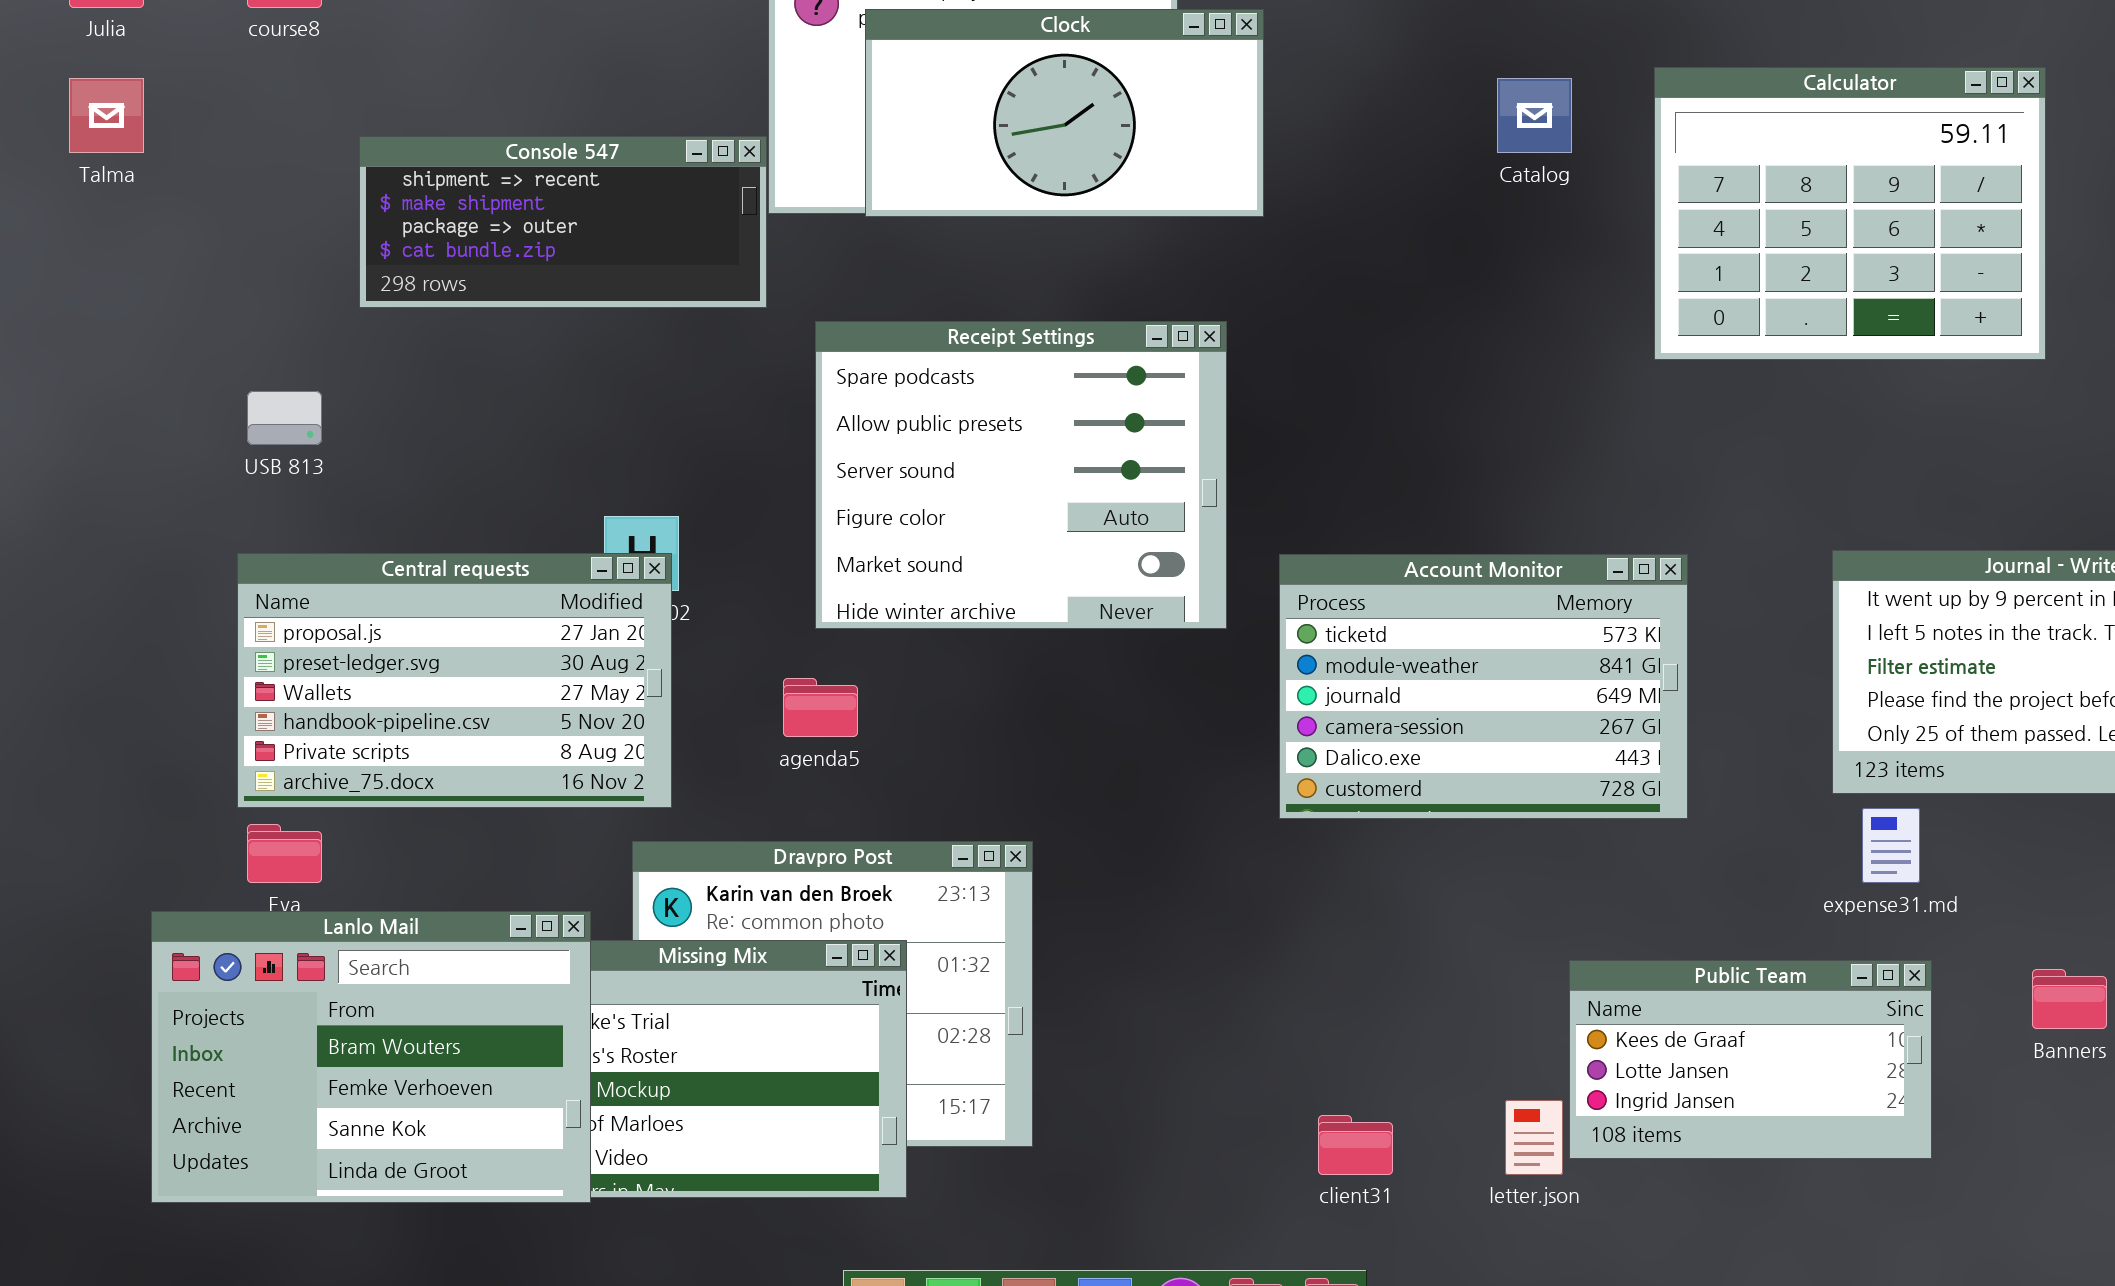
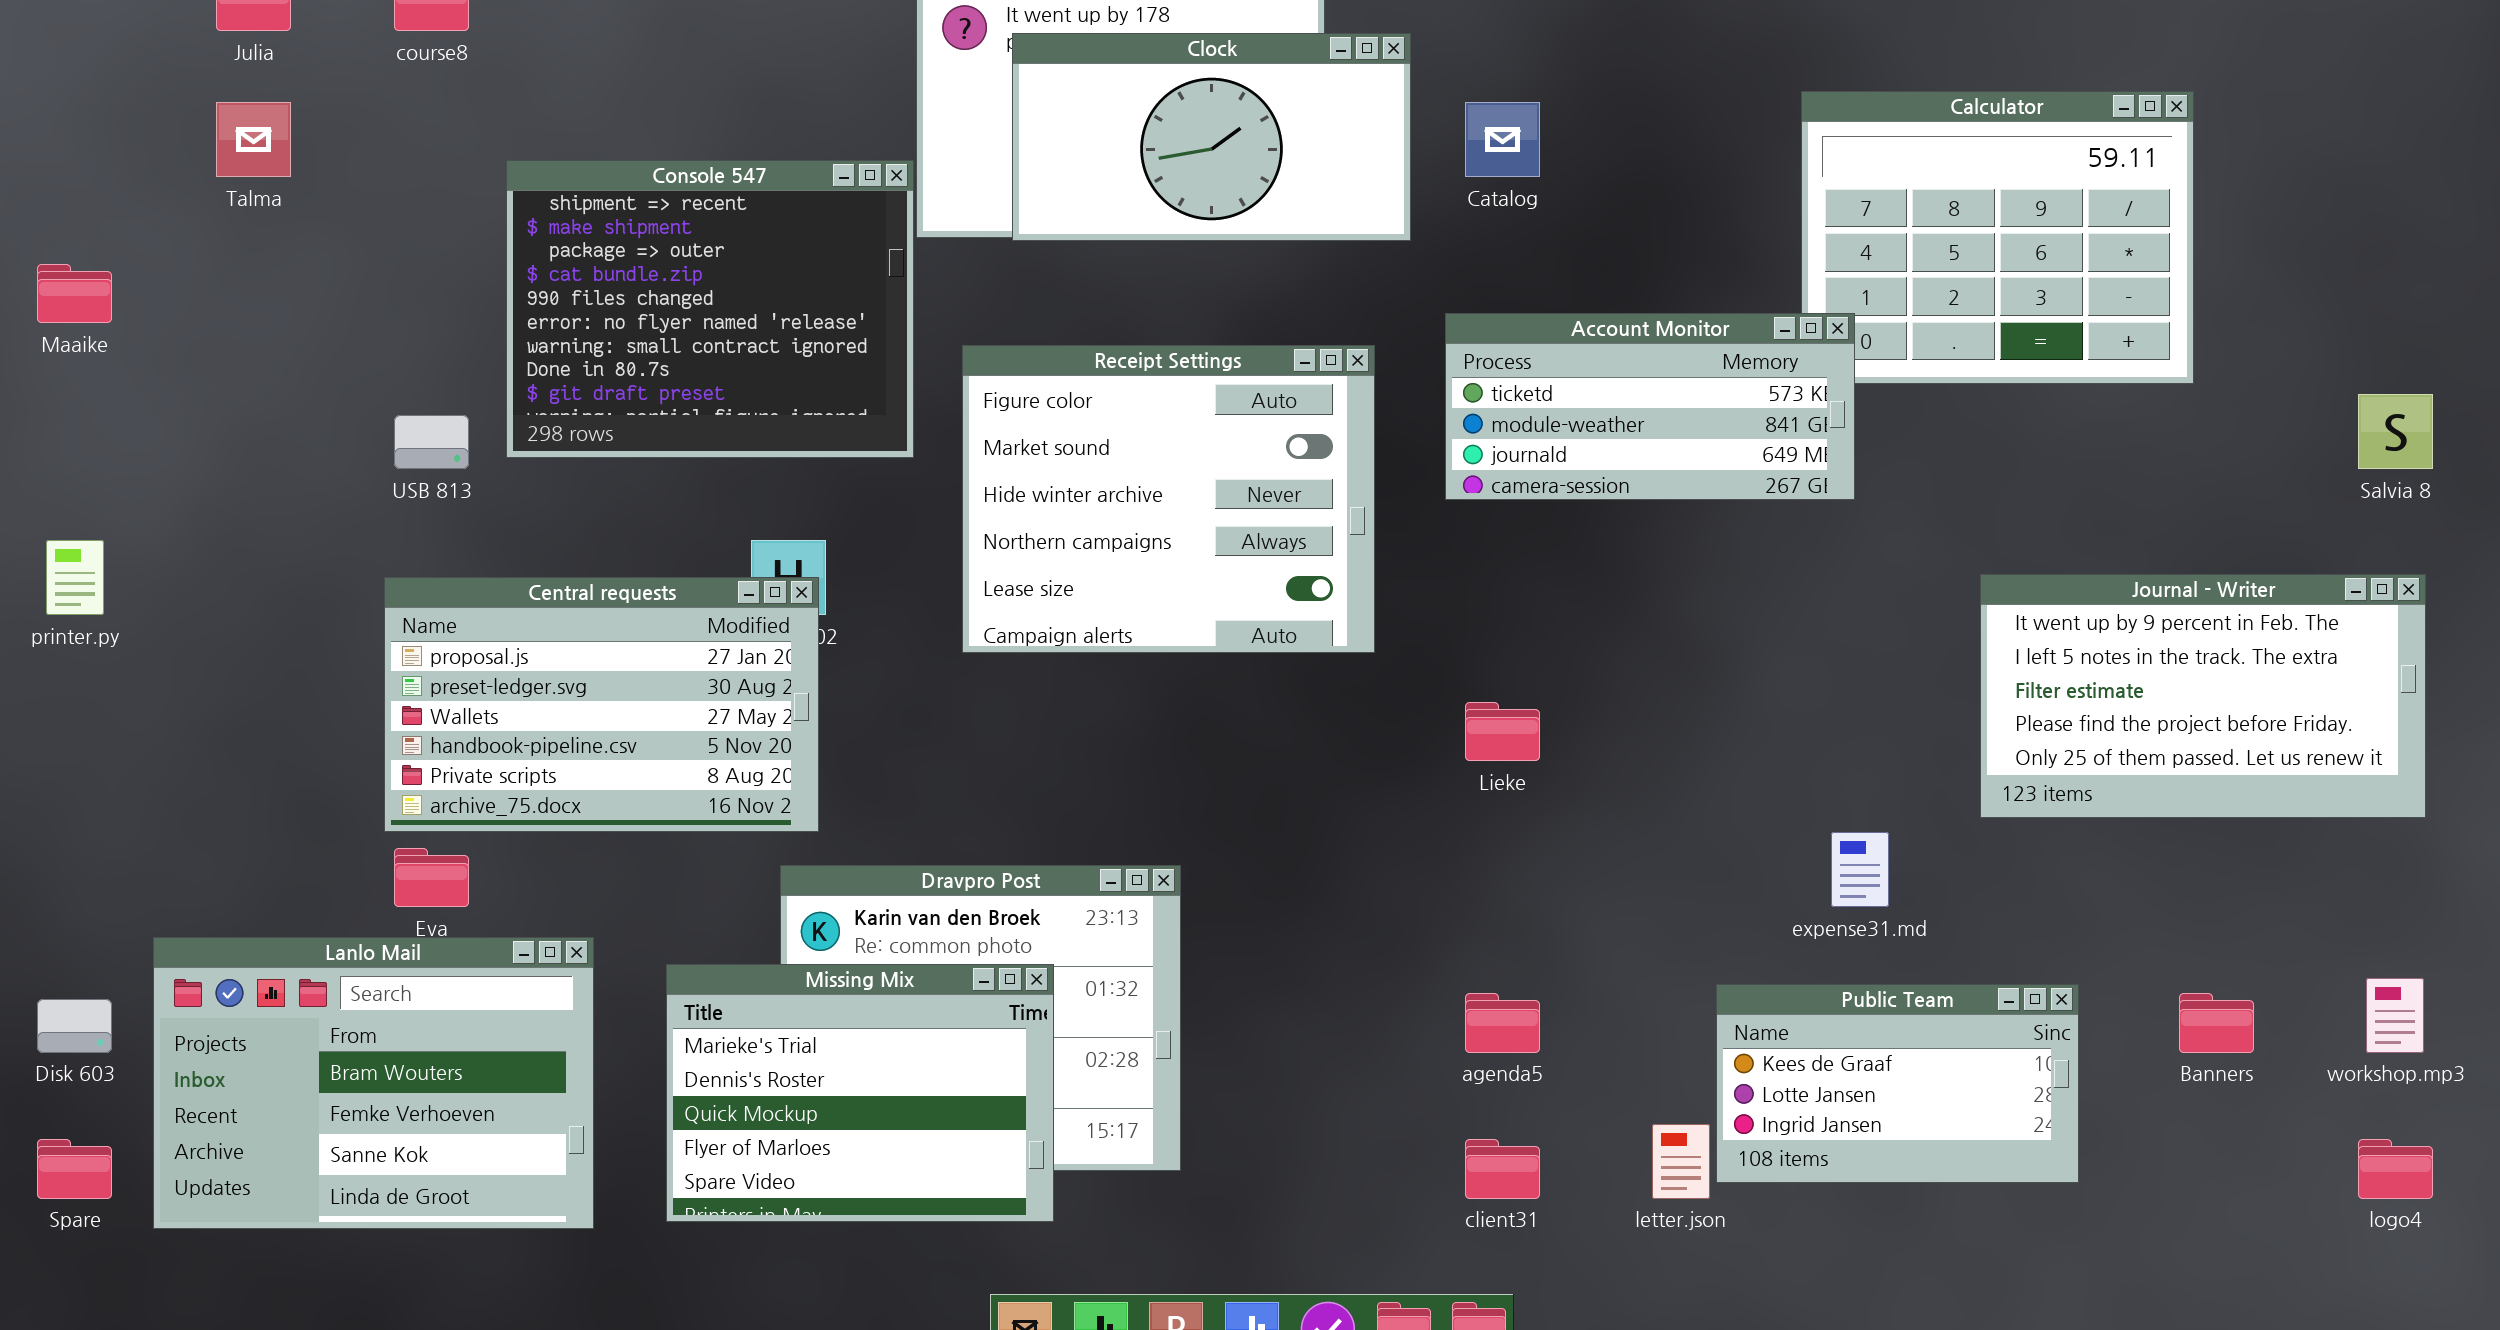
Catalog: [1497,78,1572,153] -> [1465,102,1540,177], moved
Console 547: [359,136,767,308] -> [506,160,914,458], resized
Receipt Settings: [815,321,1227,629] -> [962,345,1375,653], scrolled down 3 rows
Account Monitor: [1279,554,1688,819] -> [1445,313,1855,500], moved, resized
agenda5: [783,678,858,737] -> [1465,993,1540,1053], moved
expense31.md: [1862,808,1920,883] -> [1831,832,1889,907], moved
Lanlo Mail: [151,911,591,1203] -> [153,937,594,1229], moved

